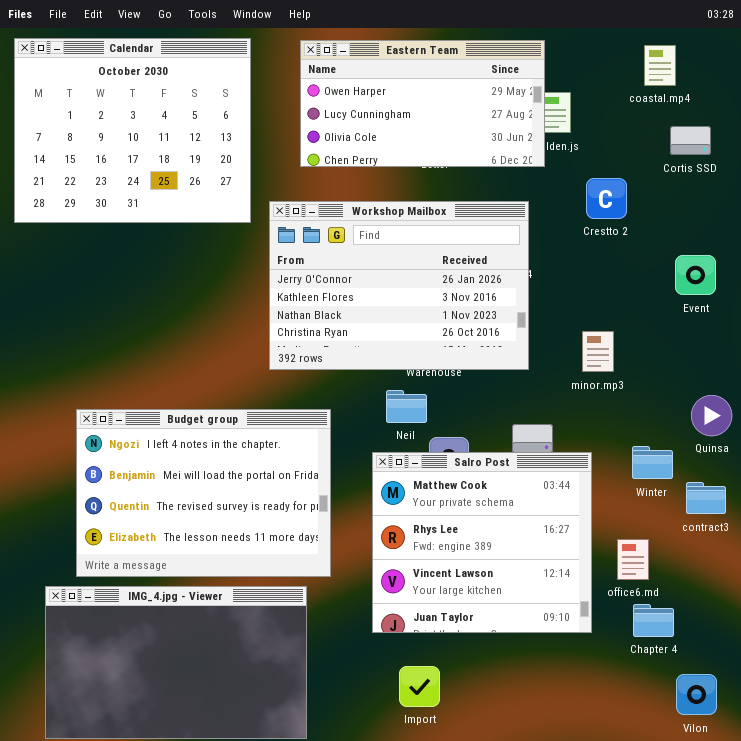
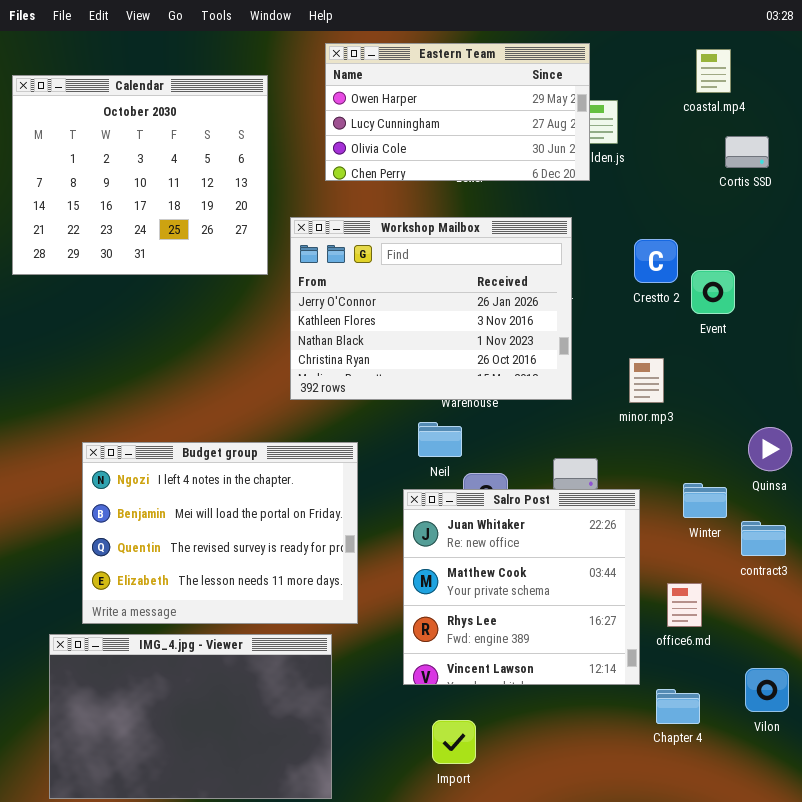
Calendar: [14,38,251,223] -> [12,75,268,275], moved
Crestto 2: [586,178,627,219] -> [634,239,678,283], moved
Event: [675,255,716,295] -> [691,270,735,314], moved
Salro Post: [372,452,592,633] -> [403,489,640,685], scrolled up 1 row
Chapter 4: [633,604,674,637] -> [656,689,700,724], moved
Vilon: [676,674,717,715] -> [745,668,789,712], moved

